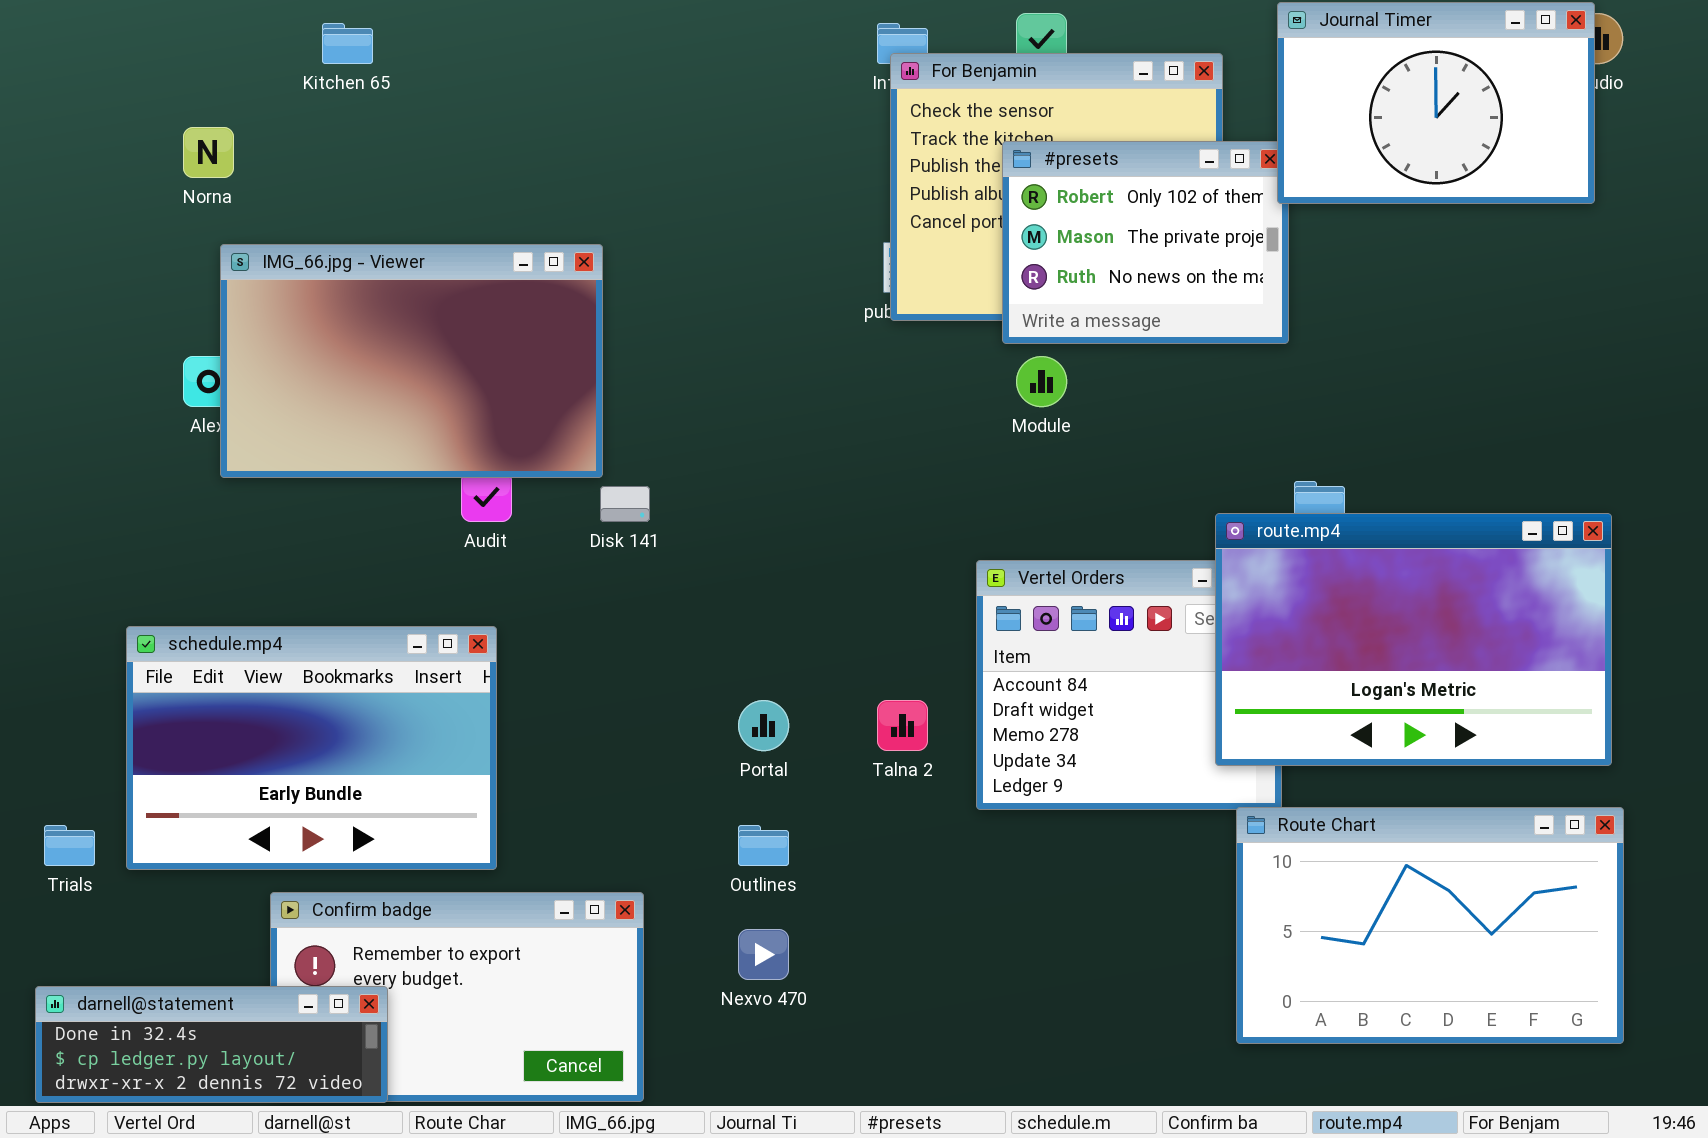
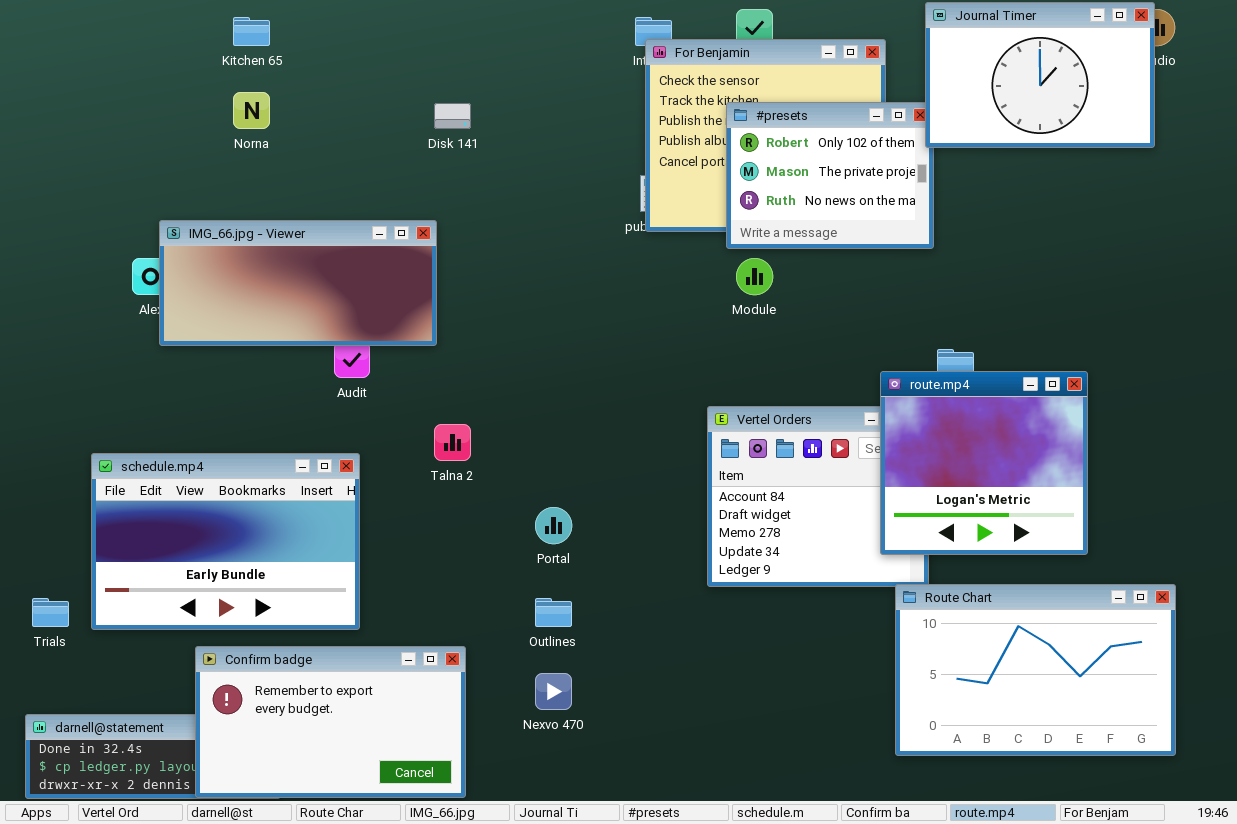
Norna: [183,127,234,178] -> [233,92,270,129], moved
IMG_66.jpg - Viewer: [220,244,603,478] -> [159,220,437,346], resized
Disk 141: [600,486,650,522] -> [434,103,471,129], moved
route.mp4: [1215,513,1612,766] -> [880,371,1088,555], resized
Talna 2: [877,700,928,751] -> [434,424,471,461], moved
Confirm badge: [270,892,644,1102] -> [195,646,466,798], raised

